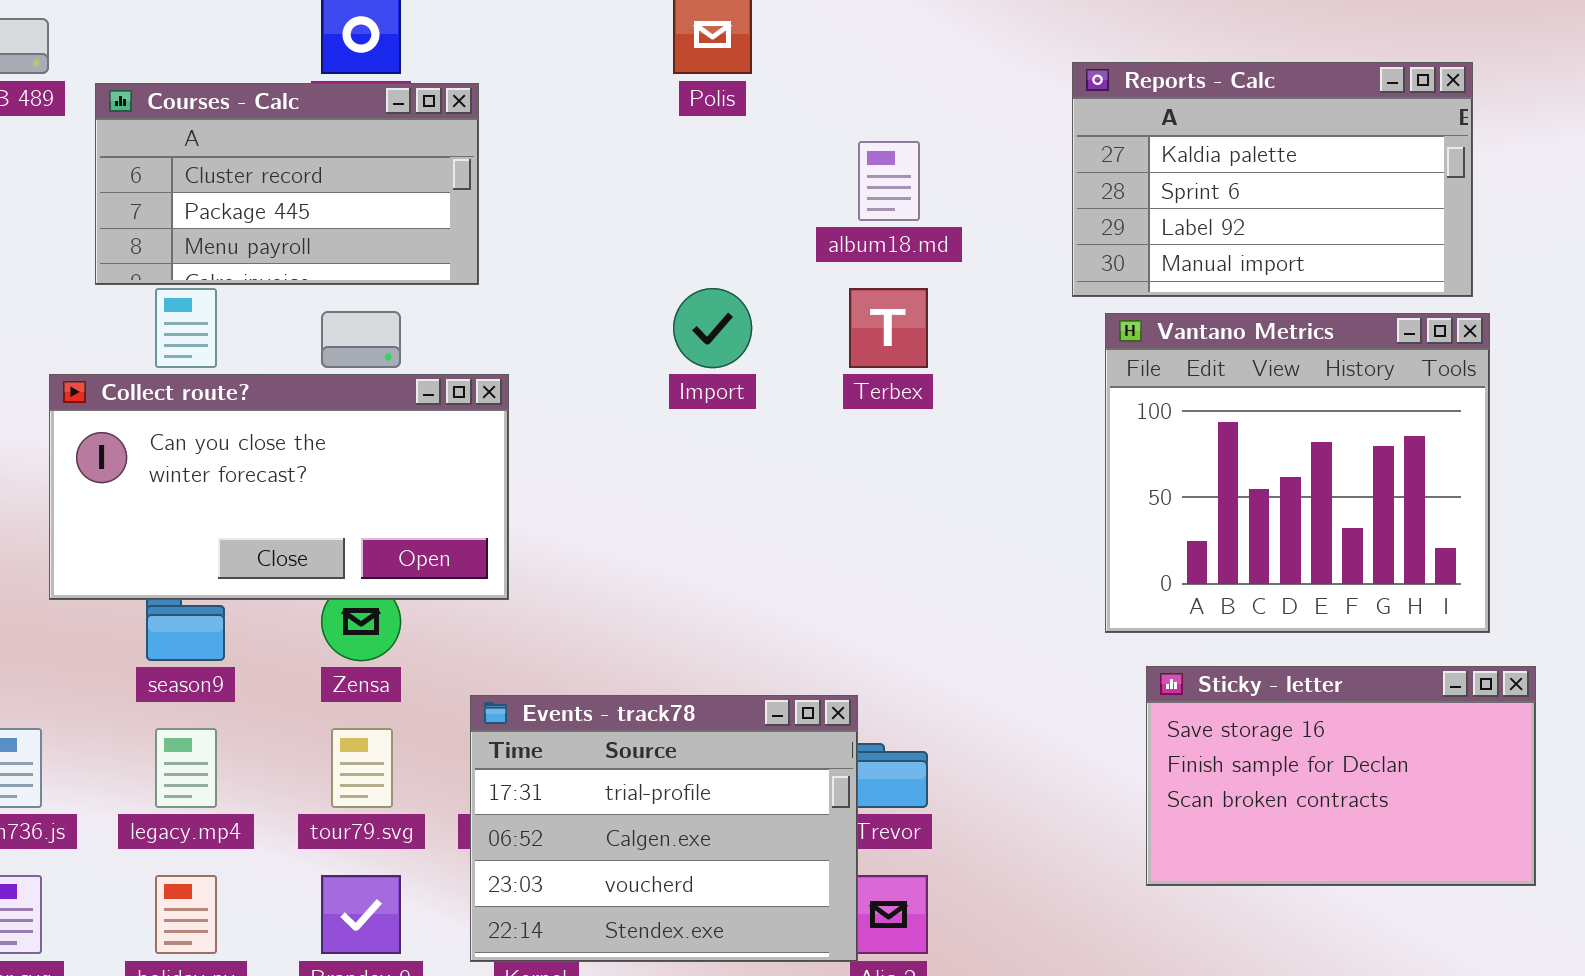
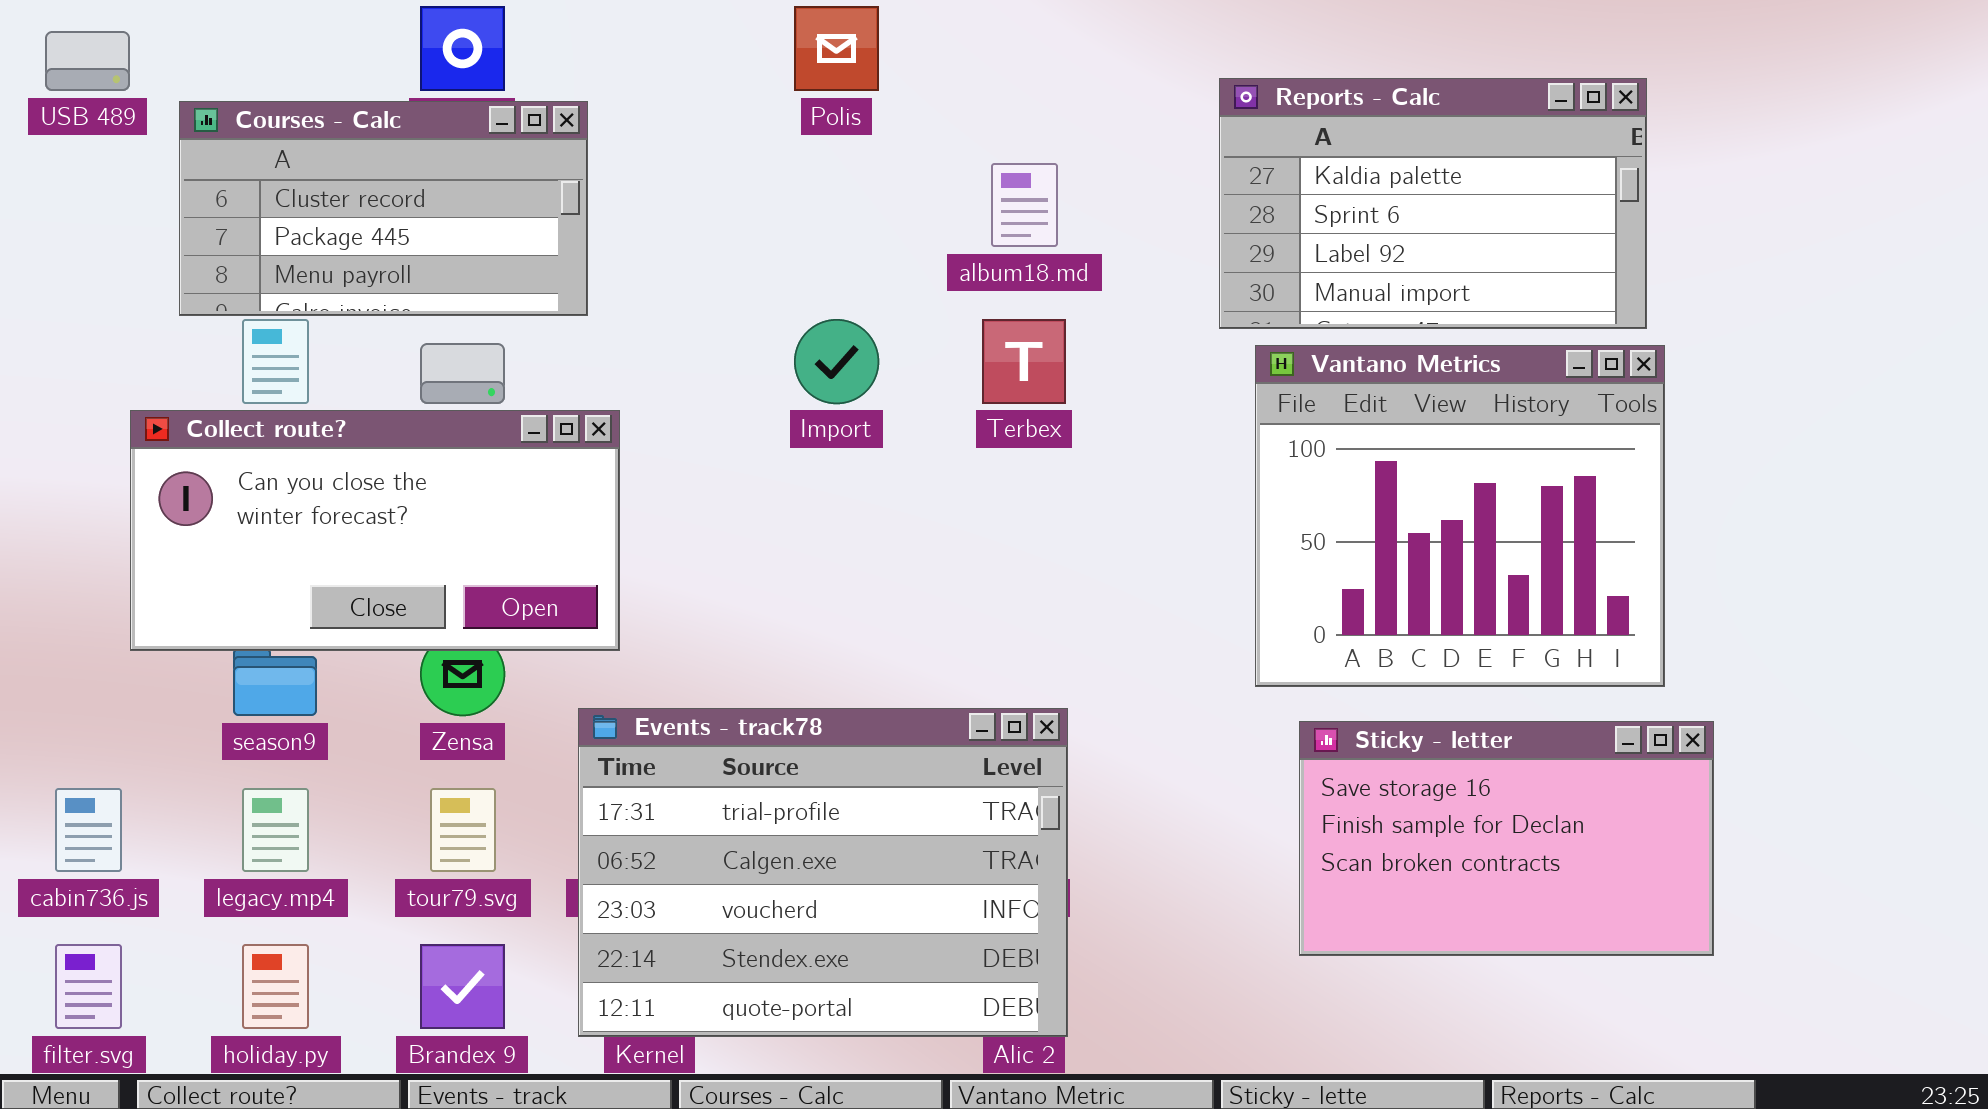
Events - track78: [470,695,858,962] -> [578,708,1068,1037], resized

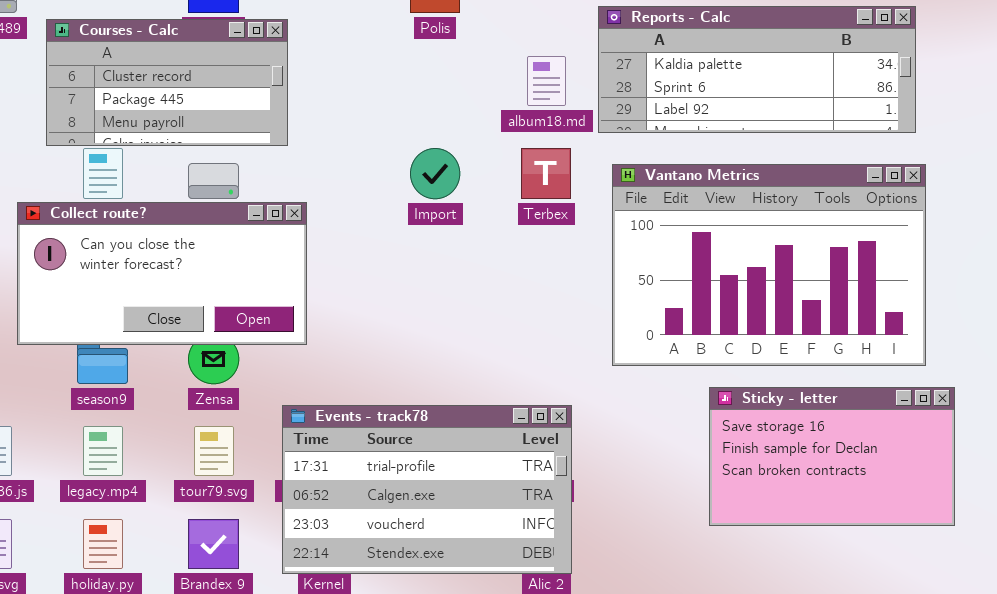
Reports - Calc: [1219,78,1647,329] -> [598,6,916,133], resized
Vantano Metrics: [1255,345,1665,687] -> [612,164,926,366], resized
Events - track78: [578,708,1068,1037] -> [282,405,572,574], resized

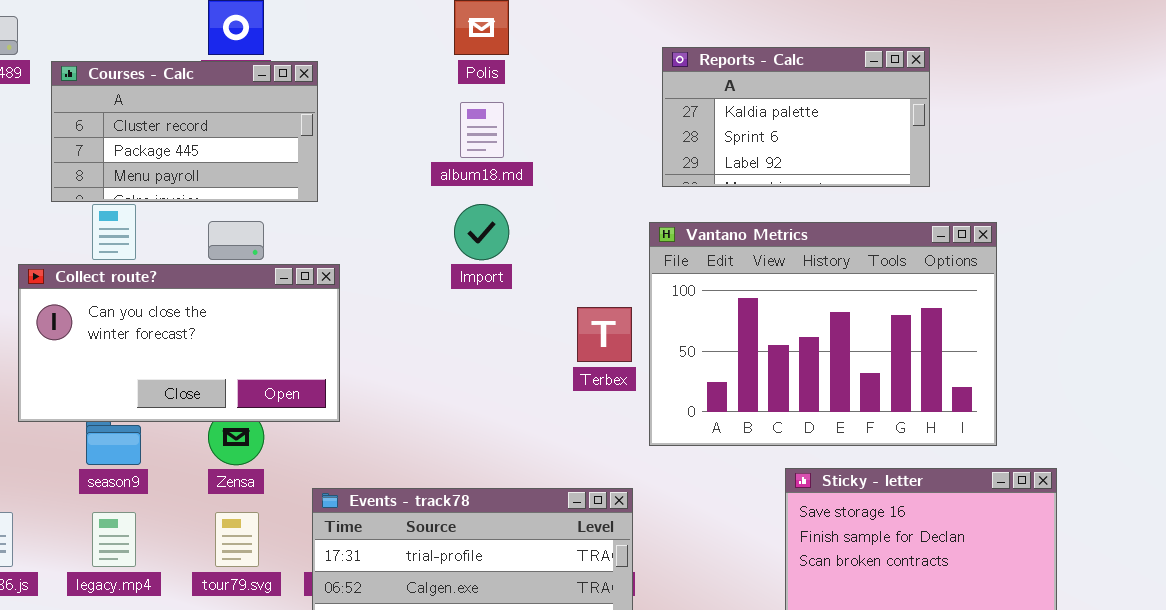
Reports - Calc: [598,6,916,133] -> [662,47,930,187], resized
album18.md: [527,56,566,106] -> [460,102,504,158], moved
Terbex: [521,148,571,199] -> [577,307,632,362], moved
Vantano Metrics: [612,164,926,366] -> [649,222,997,446], moved

